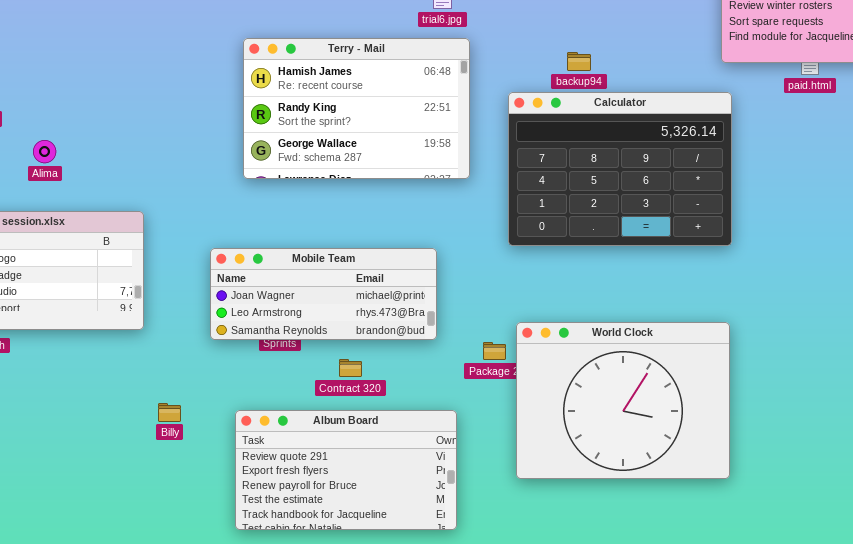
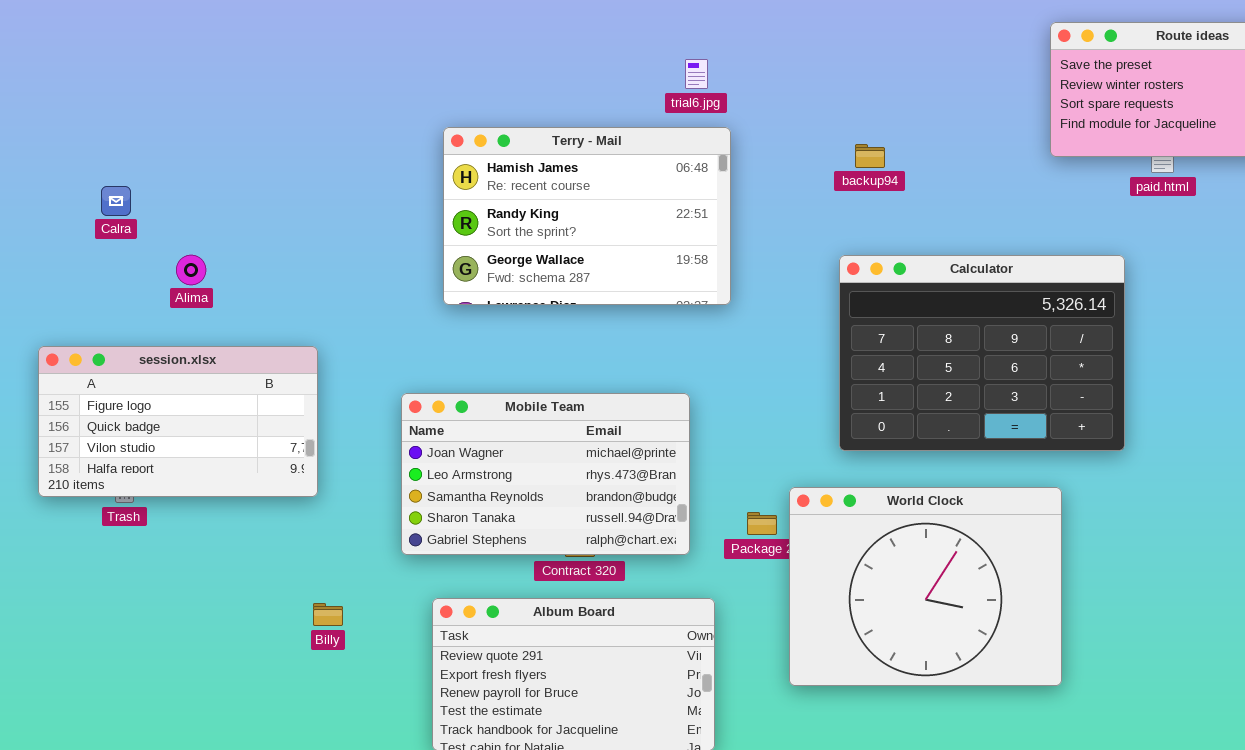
Calculator: [508,92,732,246] -> [839,255,1125,451], moved
Mobile Team: [210,248,437,340] -> [401,393,690,555], resized
Billy: [158,403,181,422] -> [313,603,343,626], moved

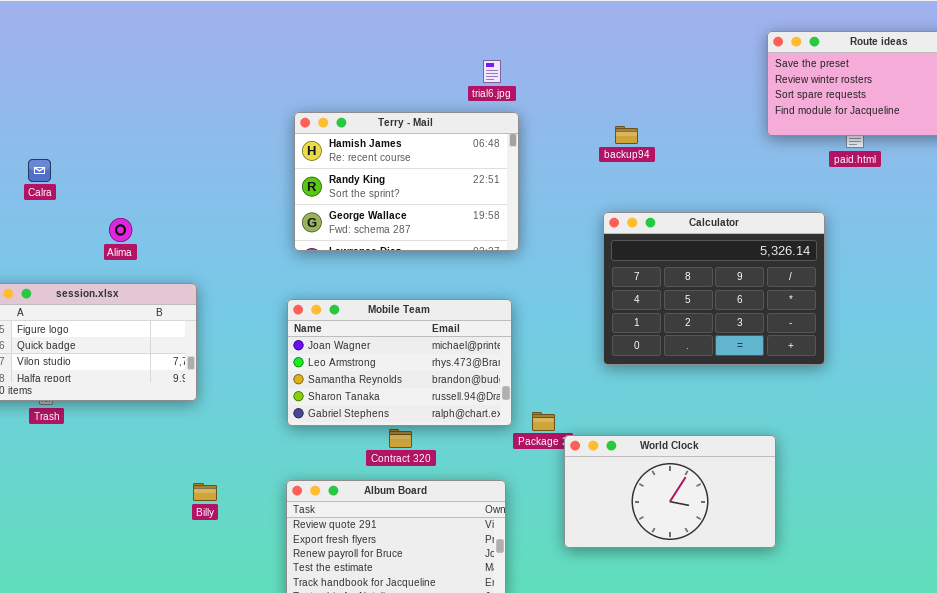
Alima: [176,255,206,285] -> [109,218,132,242], moved
Mobile Team: [401,393,690,555] -> [287,299,512,426], moved
World Clock: [789,487,1062,686] -> [564,435,776,548], resized

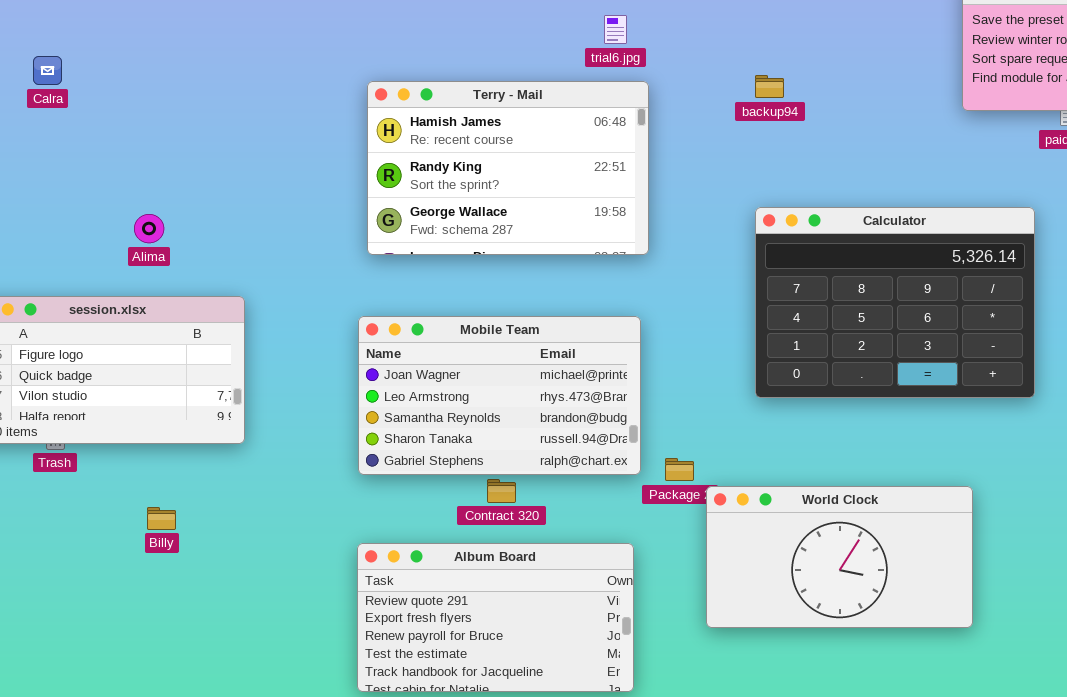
backup94: [615,126,638,144] -> [755,75,784,98], moved
Calra: [28,159,51,182] -> [33,56,62,85], moved
Billy: [193,483,217,501] -> [147,507,176,530], moved

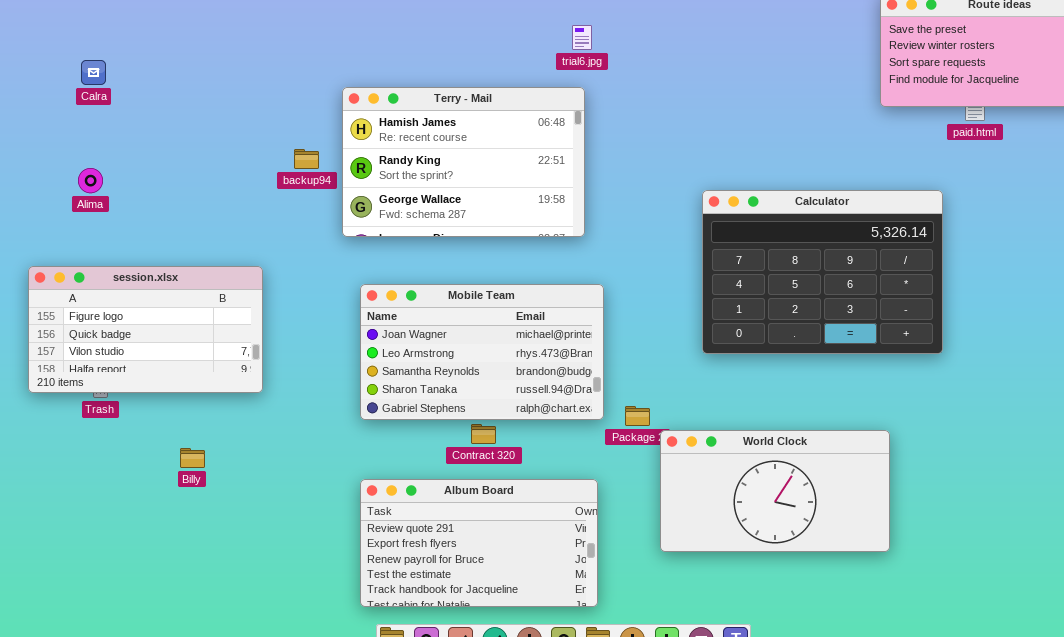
backup94: [755,75,784,98] -> [294,149,319,169], moved
Terry - Mail: [367,81,649,255] -> [342,87,585,237], moved
Alima: [134,214,164,243] -> [78,168,103,193], moved

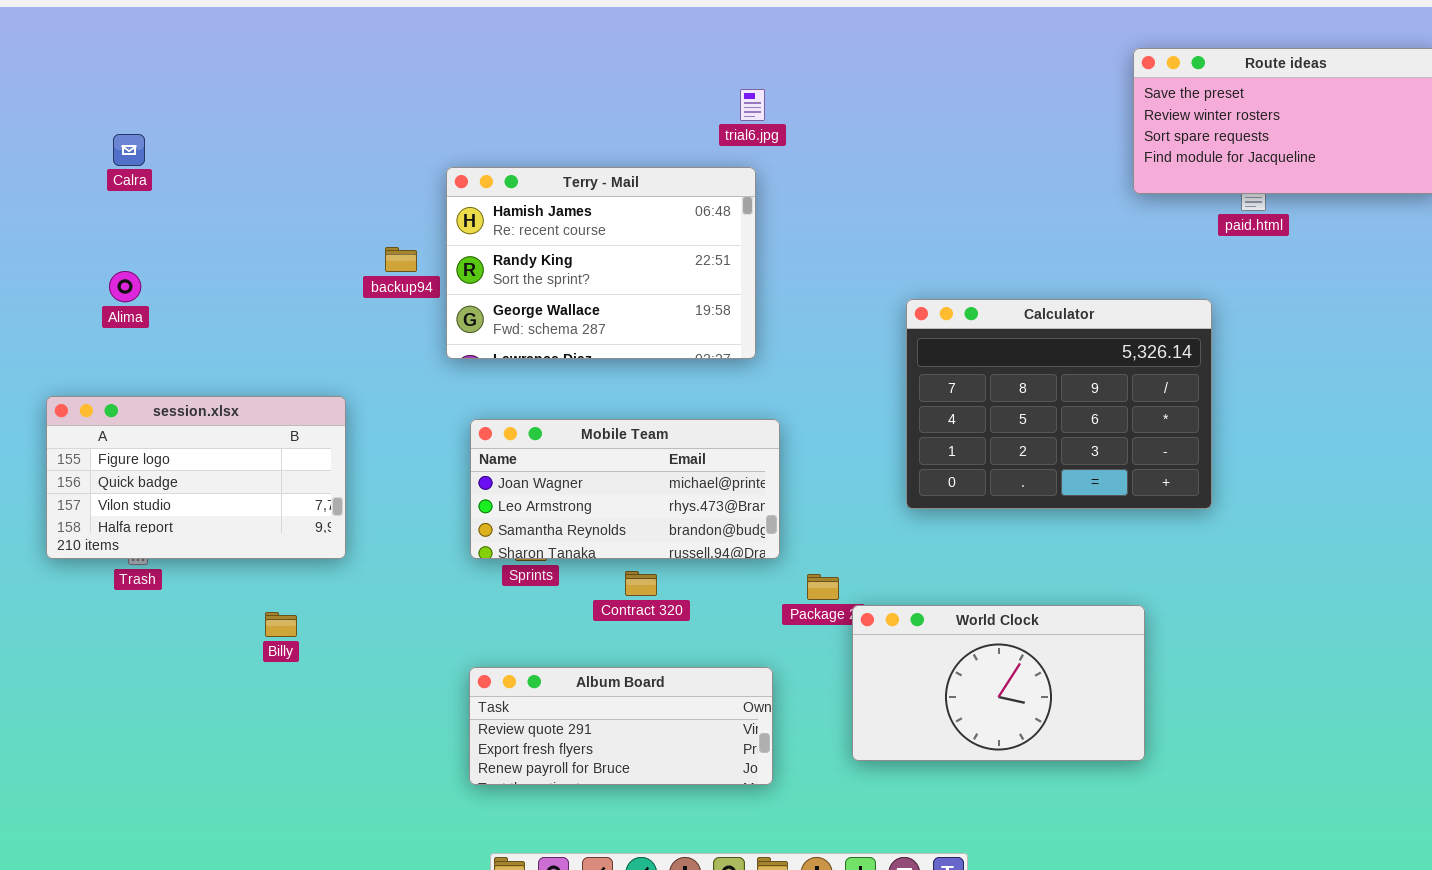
Mobile Team: [360,284,604,420] -> [470,419,780,559], resized
Contract 320: [471,424,496,444] -> [625,571,657,596], moved
Billy: [180,448,205,468] -> [265,612,297,637], moved
Album Board: [360,479,598,607] -> [469,667,773,785], resized

